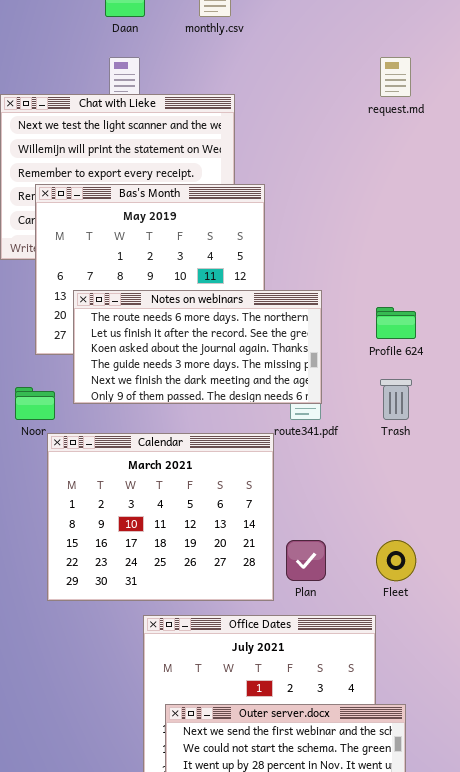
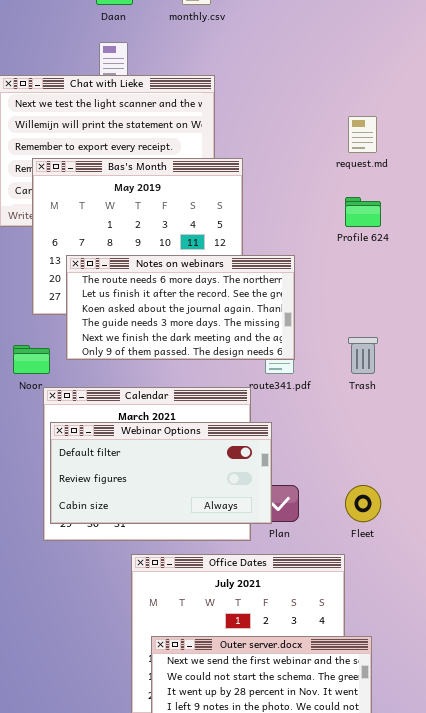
request.md: [380,57,411,97] -> [348,116,377,153], moved
Profile 624: [376,307,416,339] -> [345,197,381,227], moved
Webinar Options: none -> [50,422,272,524], opened

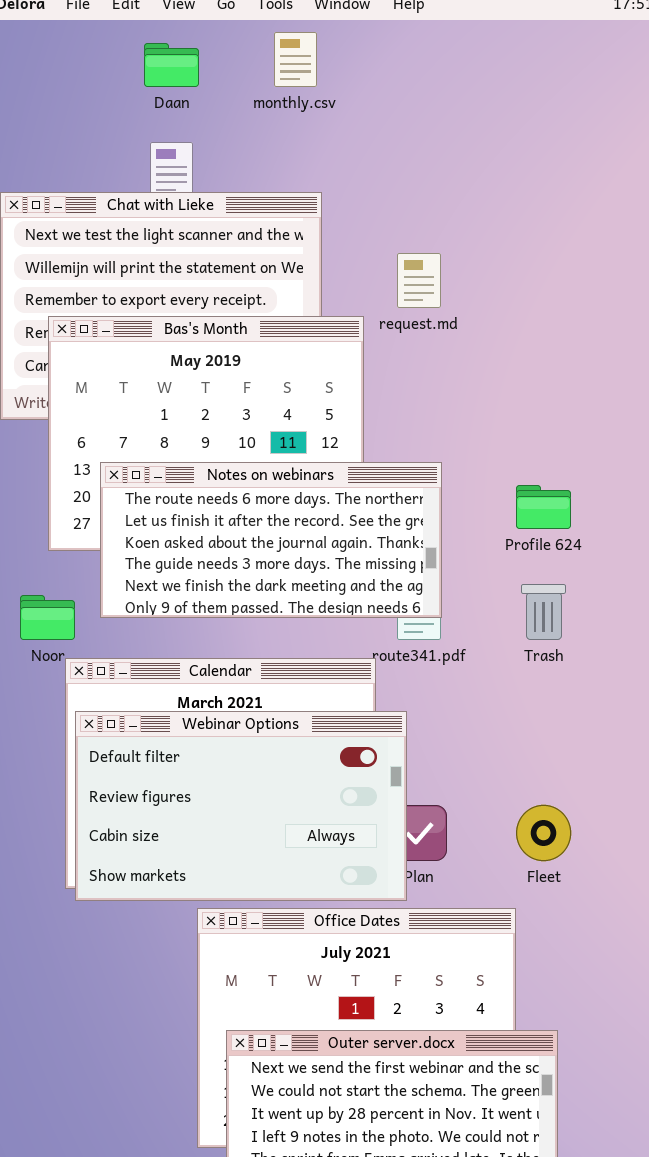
request.md: [348,116,377,153] -> [397,253,441,308], moved
Profile 624: [345,197,381,227] -> [516,485,571,529], moved
Webinar Options: [50,422,272,524] -> [75,711,407,901], resized

